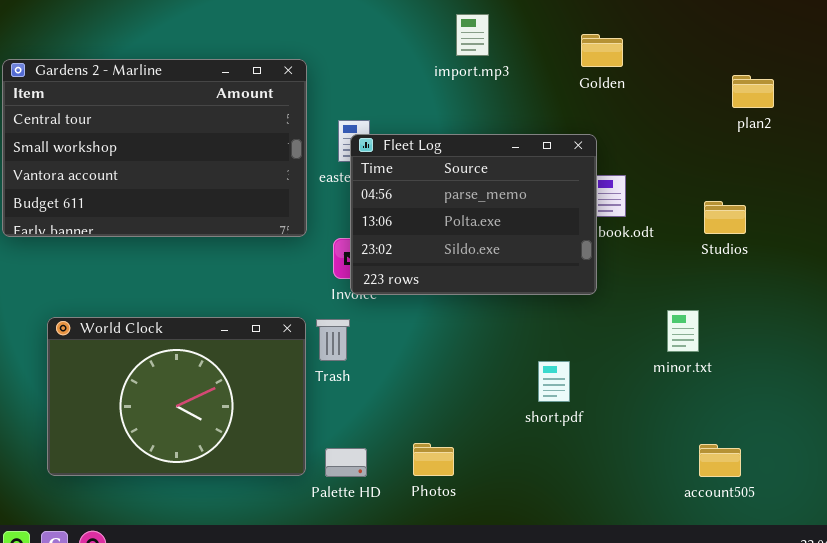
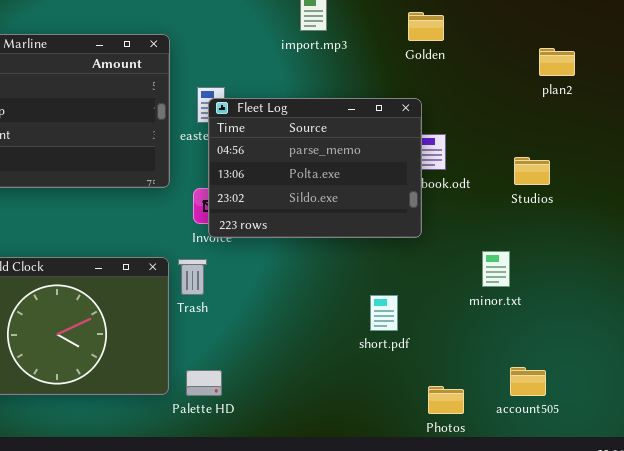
Photos: [413,443,454,476] -> [428,386,464,414], moved

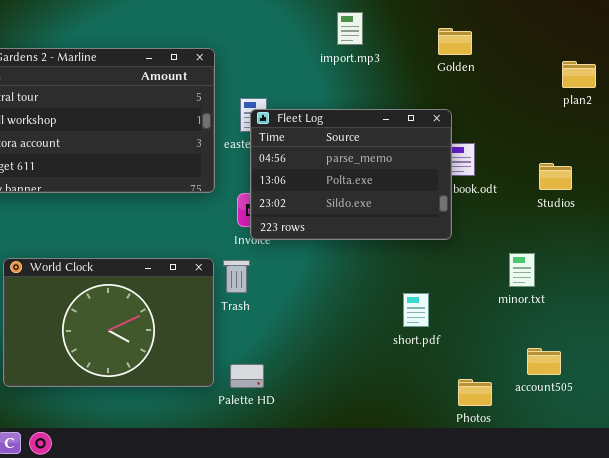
account505: [510,367,546,396] -> [527,348,561,375], moved

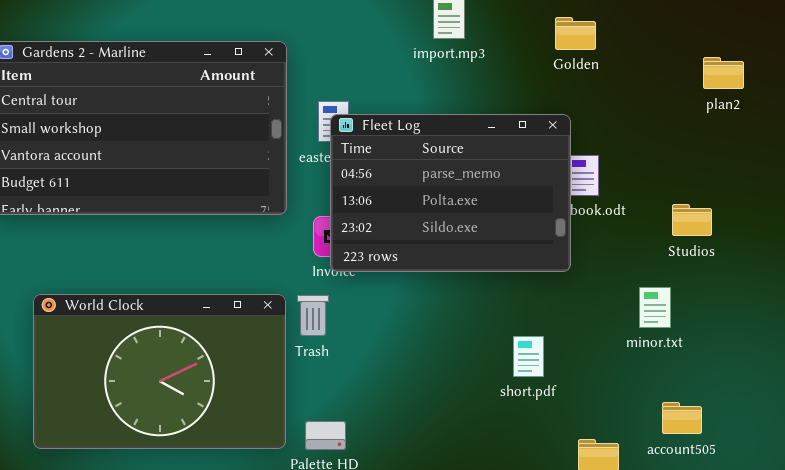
Studios: [539,163,572,190] -> [672,204,712,236], moved

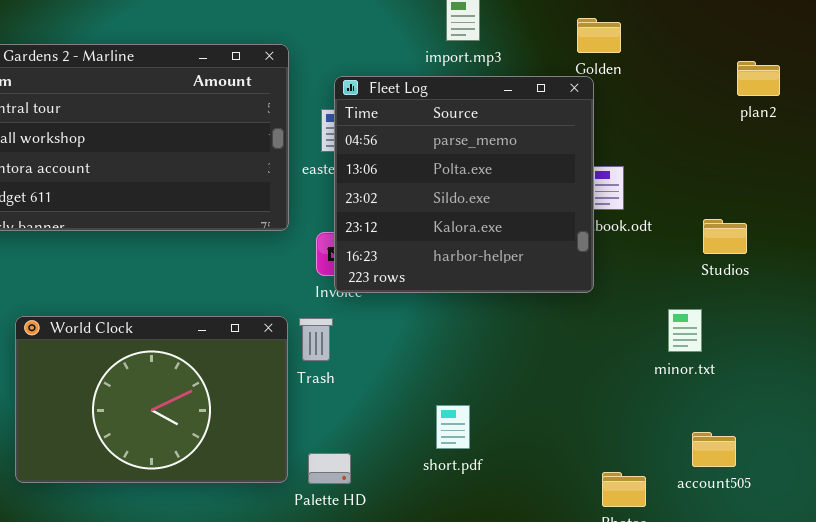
Fleet Log: [330,114,571,272] -> [334,76,594,293], resized
short.pdf: [513,336,544,377] -> [436,405,470,449], moved

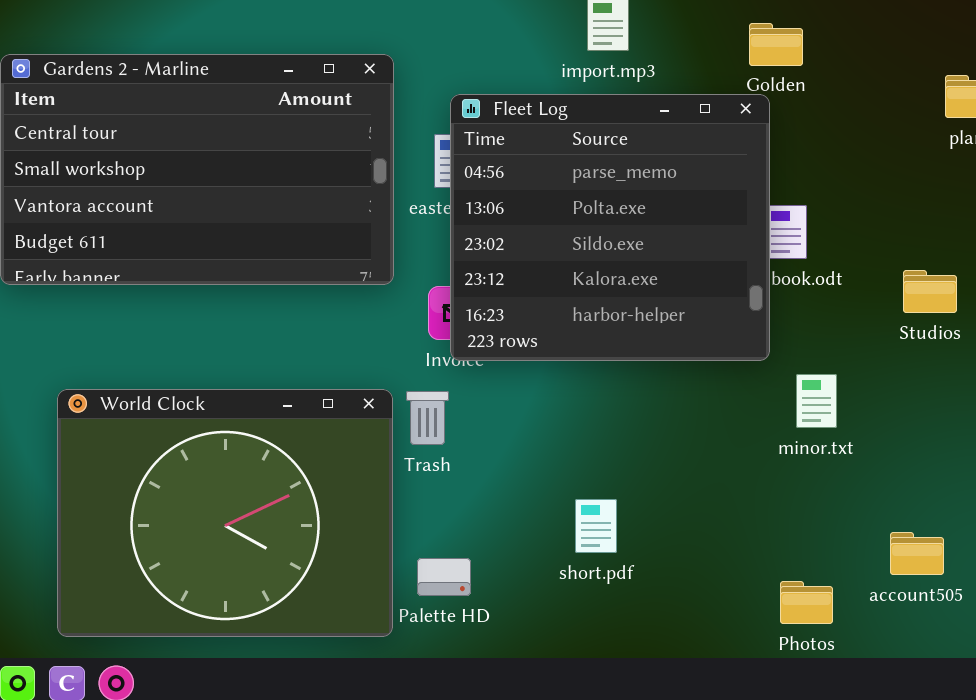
minor.txt: [668,309,702,352] -> [796,374,837,428], moved
World Clock: [15,316,288,483] -> [57,389,393,637], resized

